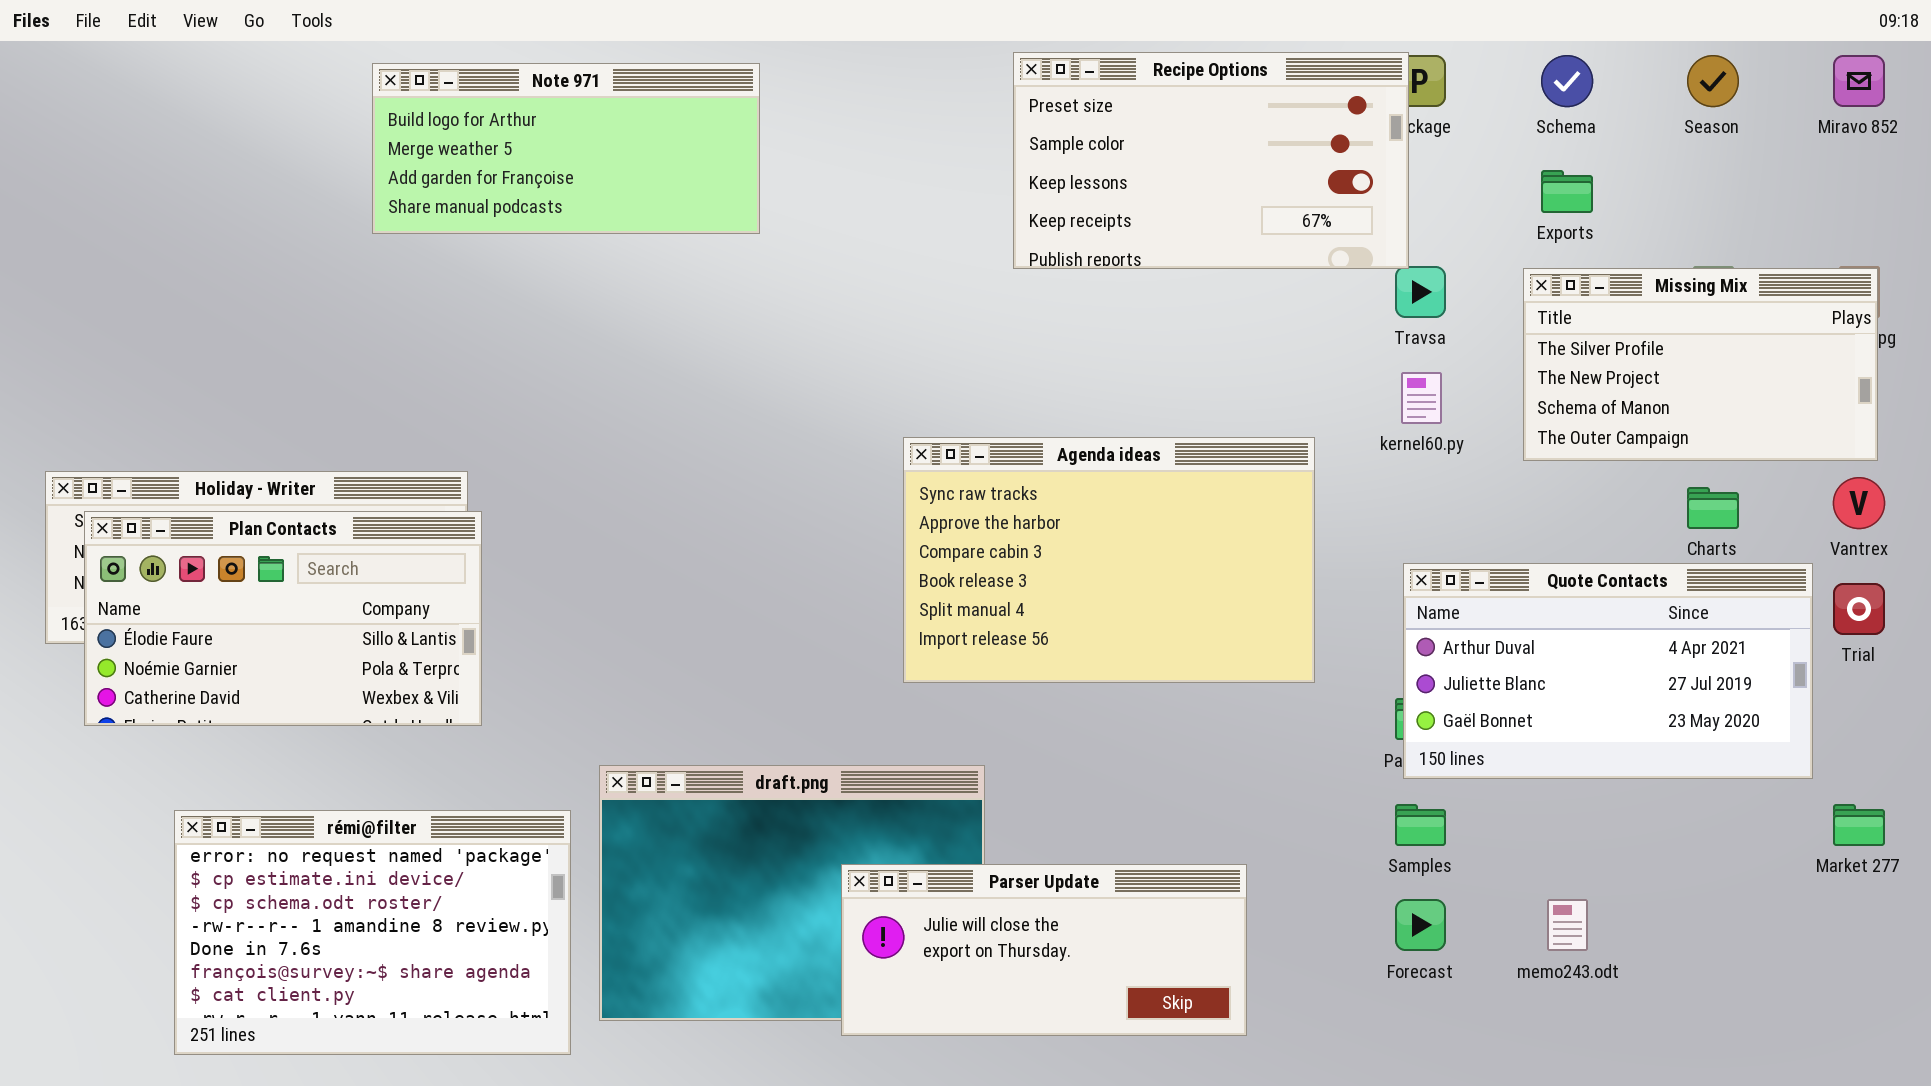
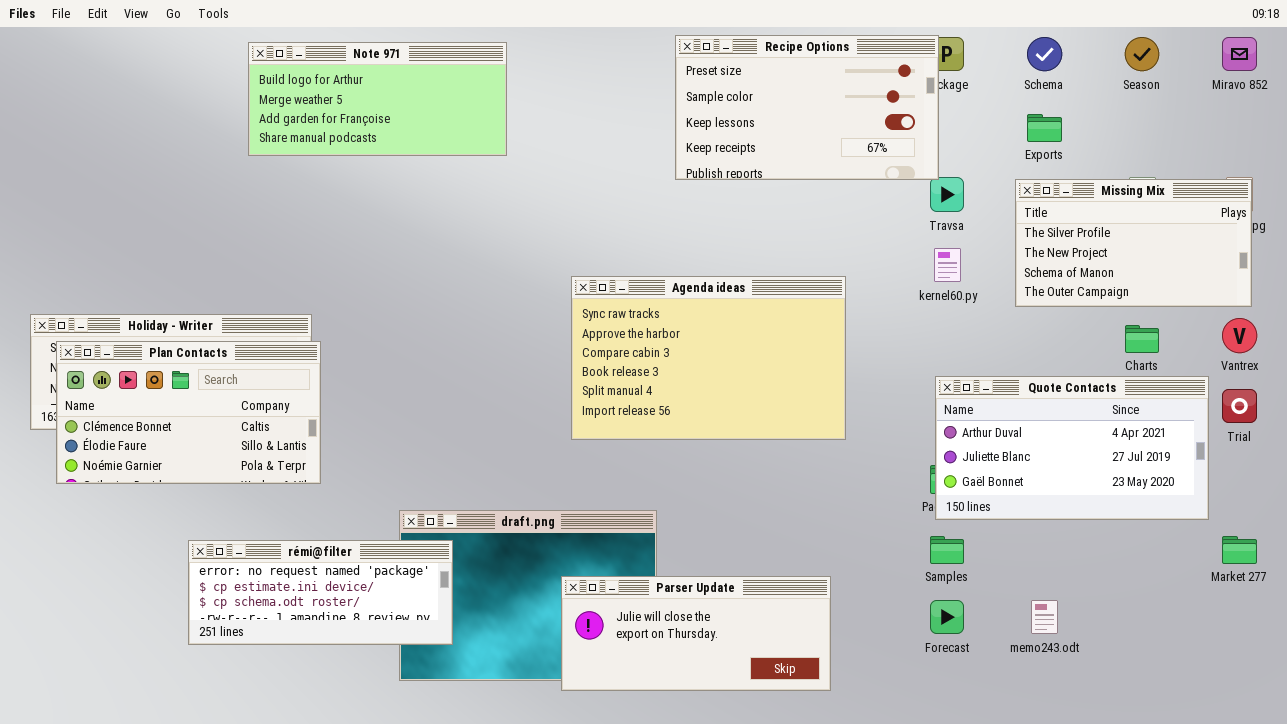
Agenda ideas: [903,437,1315,683] -> [571,276,846,440], moved
Plan Contacts: [84,511,482,726] -> [56,341,321,484], scrolled up 1 row
rémi@filter: [174,810,571,1055] -> [188,540,453,645], moved, resized

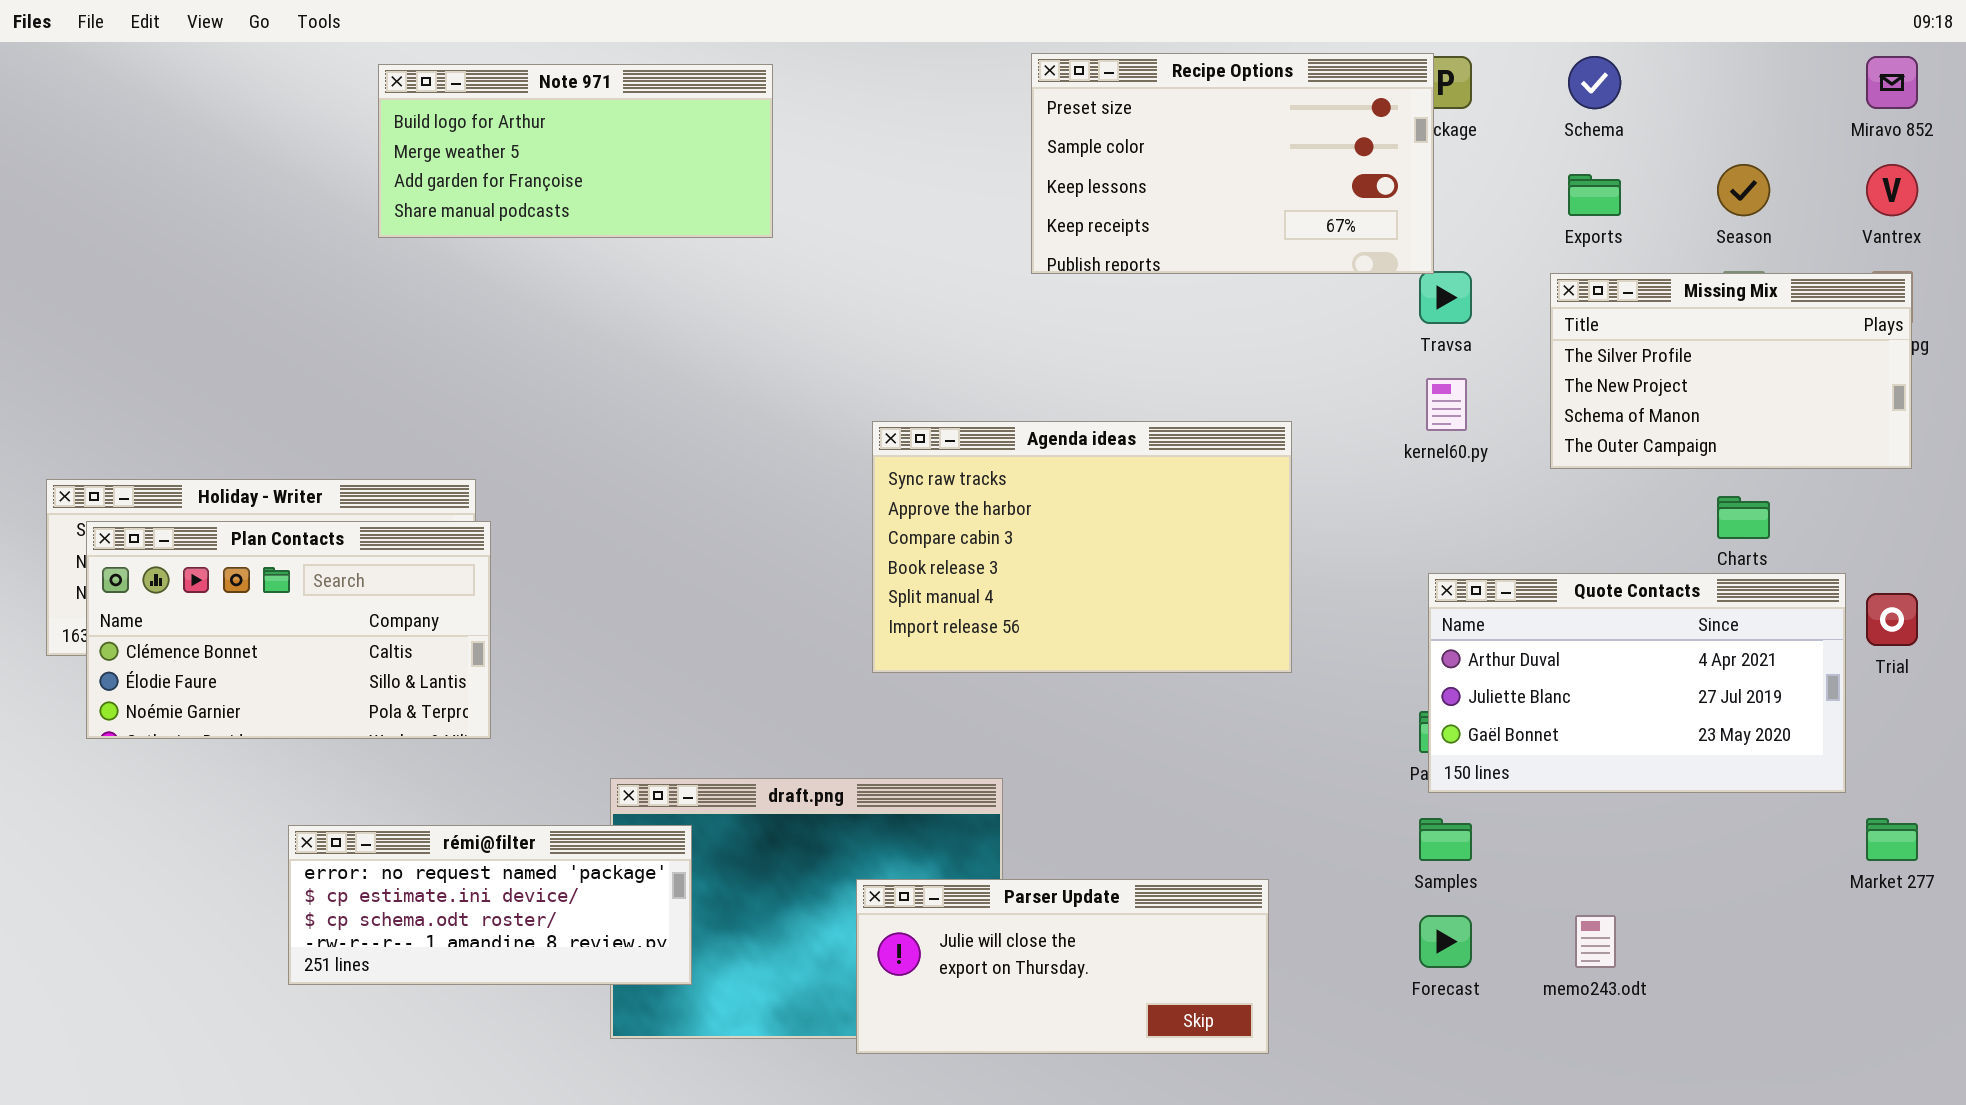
Season: [1125,37,1159,71] -> [1717,164,1770,216], moved
Vantrex: [1222,318,1257,353] -> [1866,164,1918,216], moved

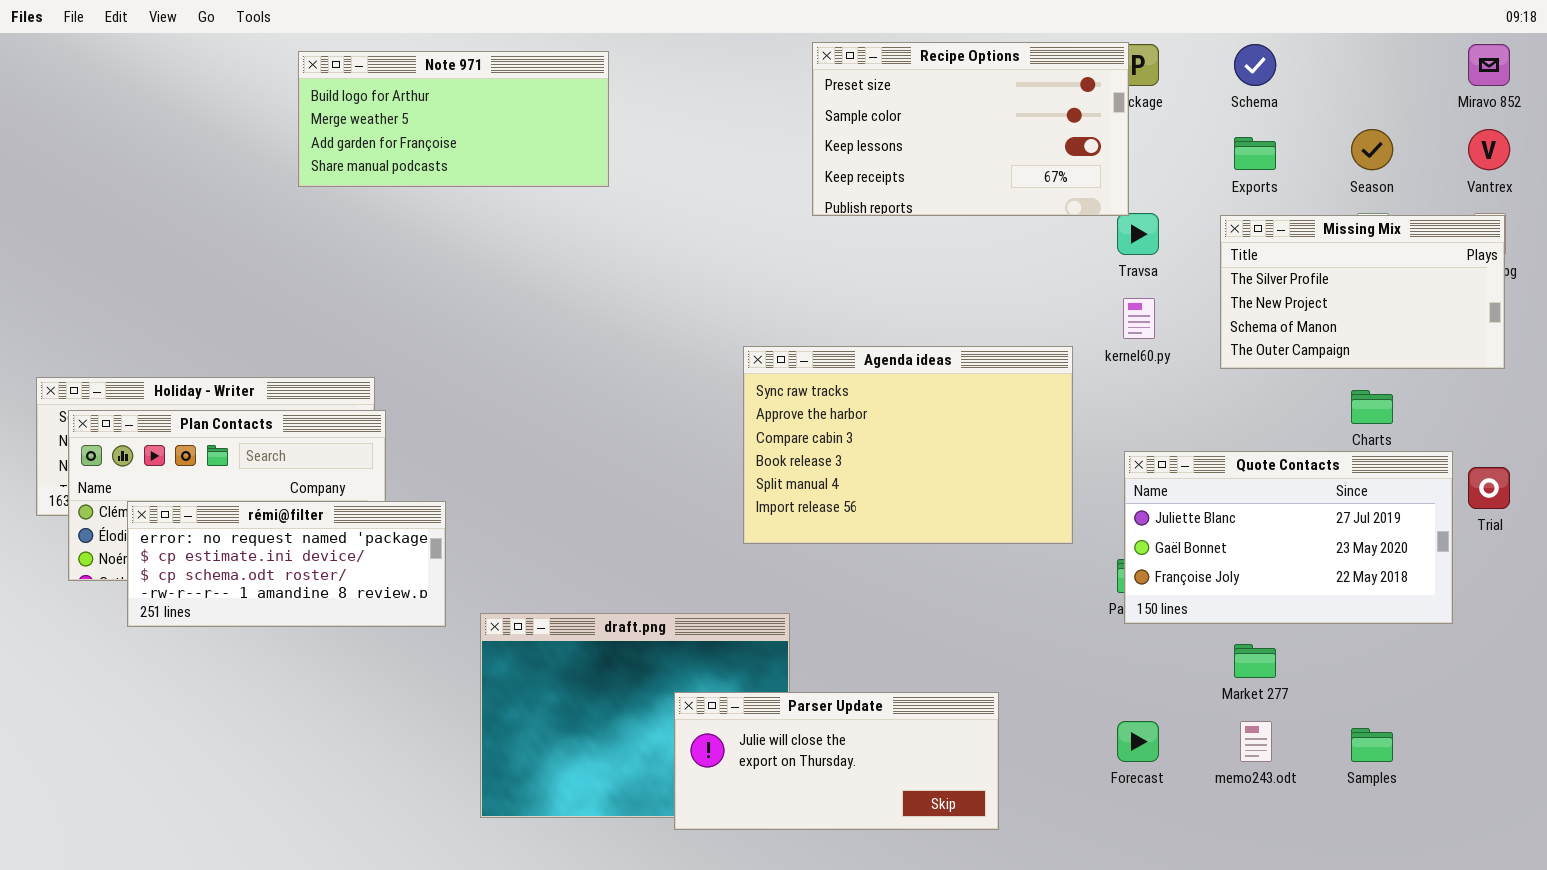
Agenda ideas: [872,421,1292,673] -> [743,346,1073,544], moved
Quote Contacts: [1428,573,1846,793] -> [1124,451,1453,624], scrolled down 1 row
Samples: [1419,818,1472,861] -> [1351,728,1393,762], moved
Market 277: [1866,818,1918,861] -> [1234,644,1276,678], moved
rémi@filter: [288,825,692,985] -> [127,501,446,627], moved

